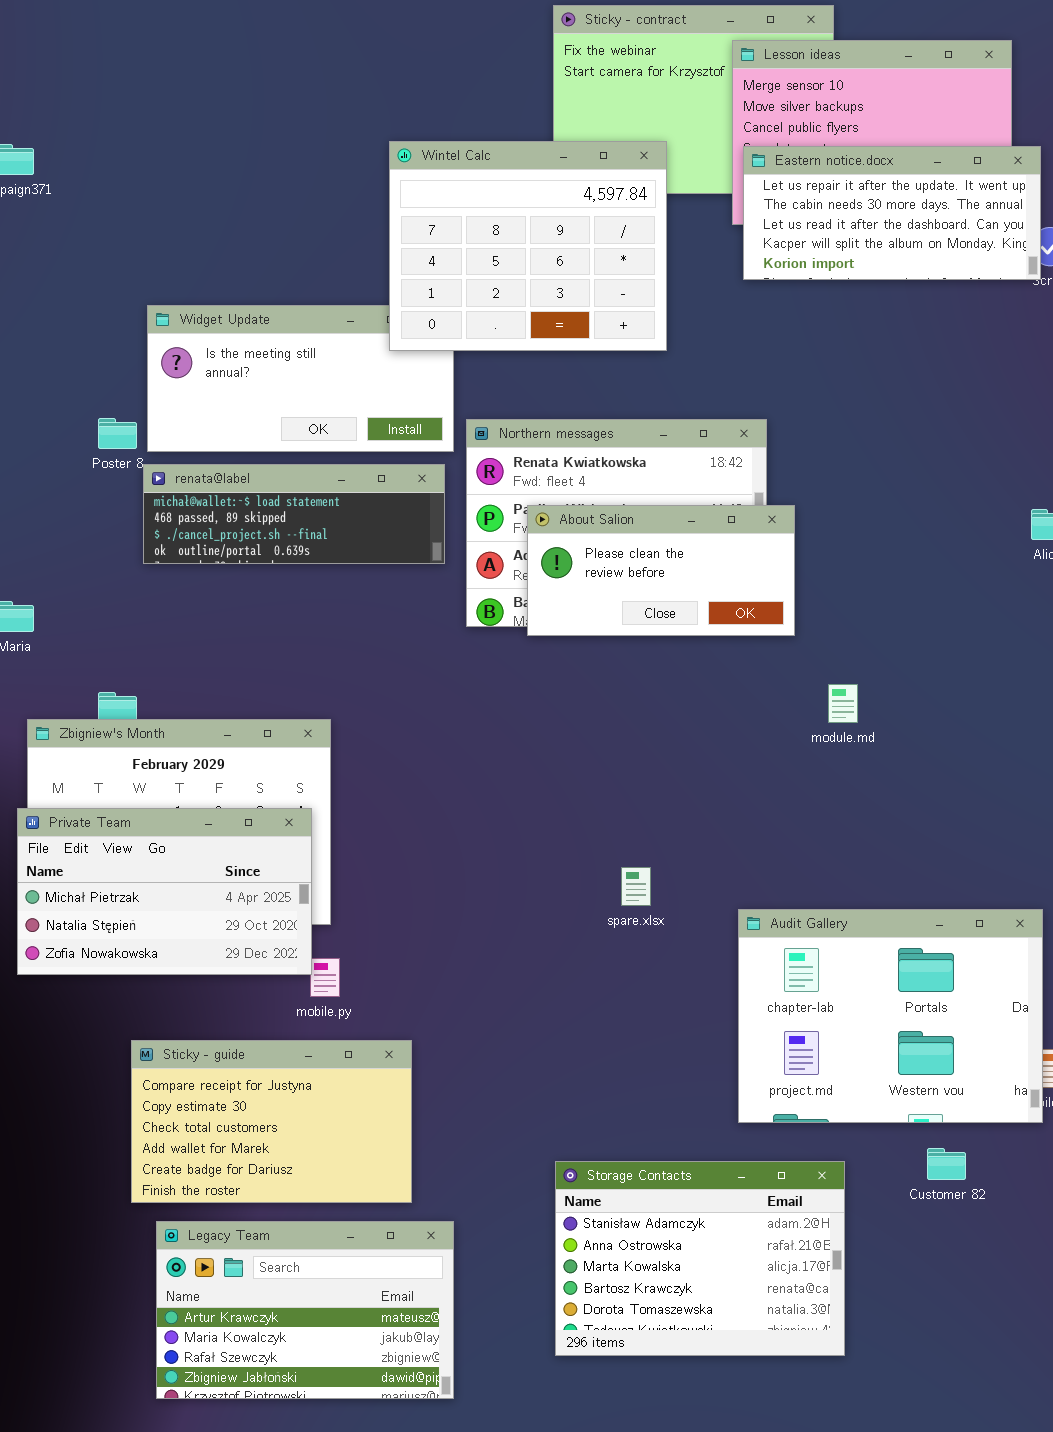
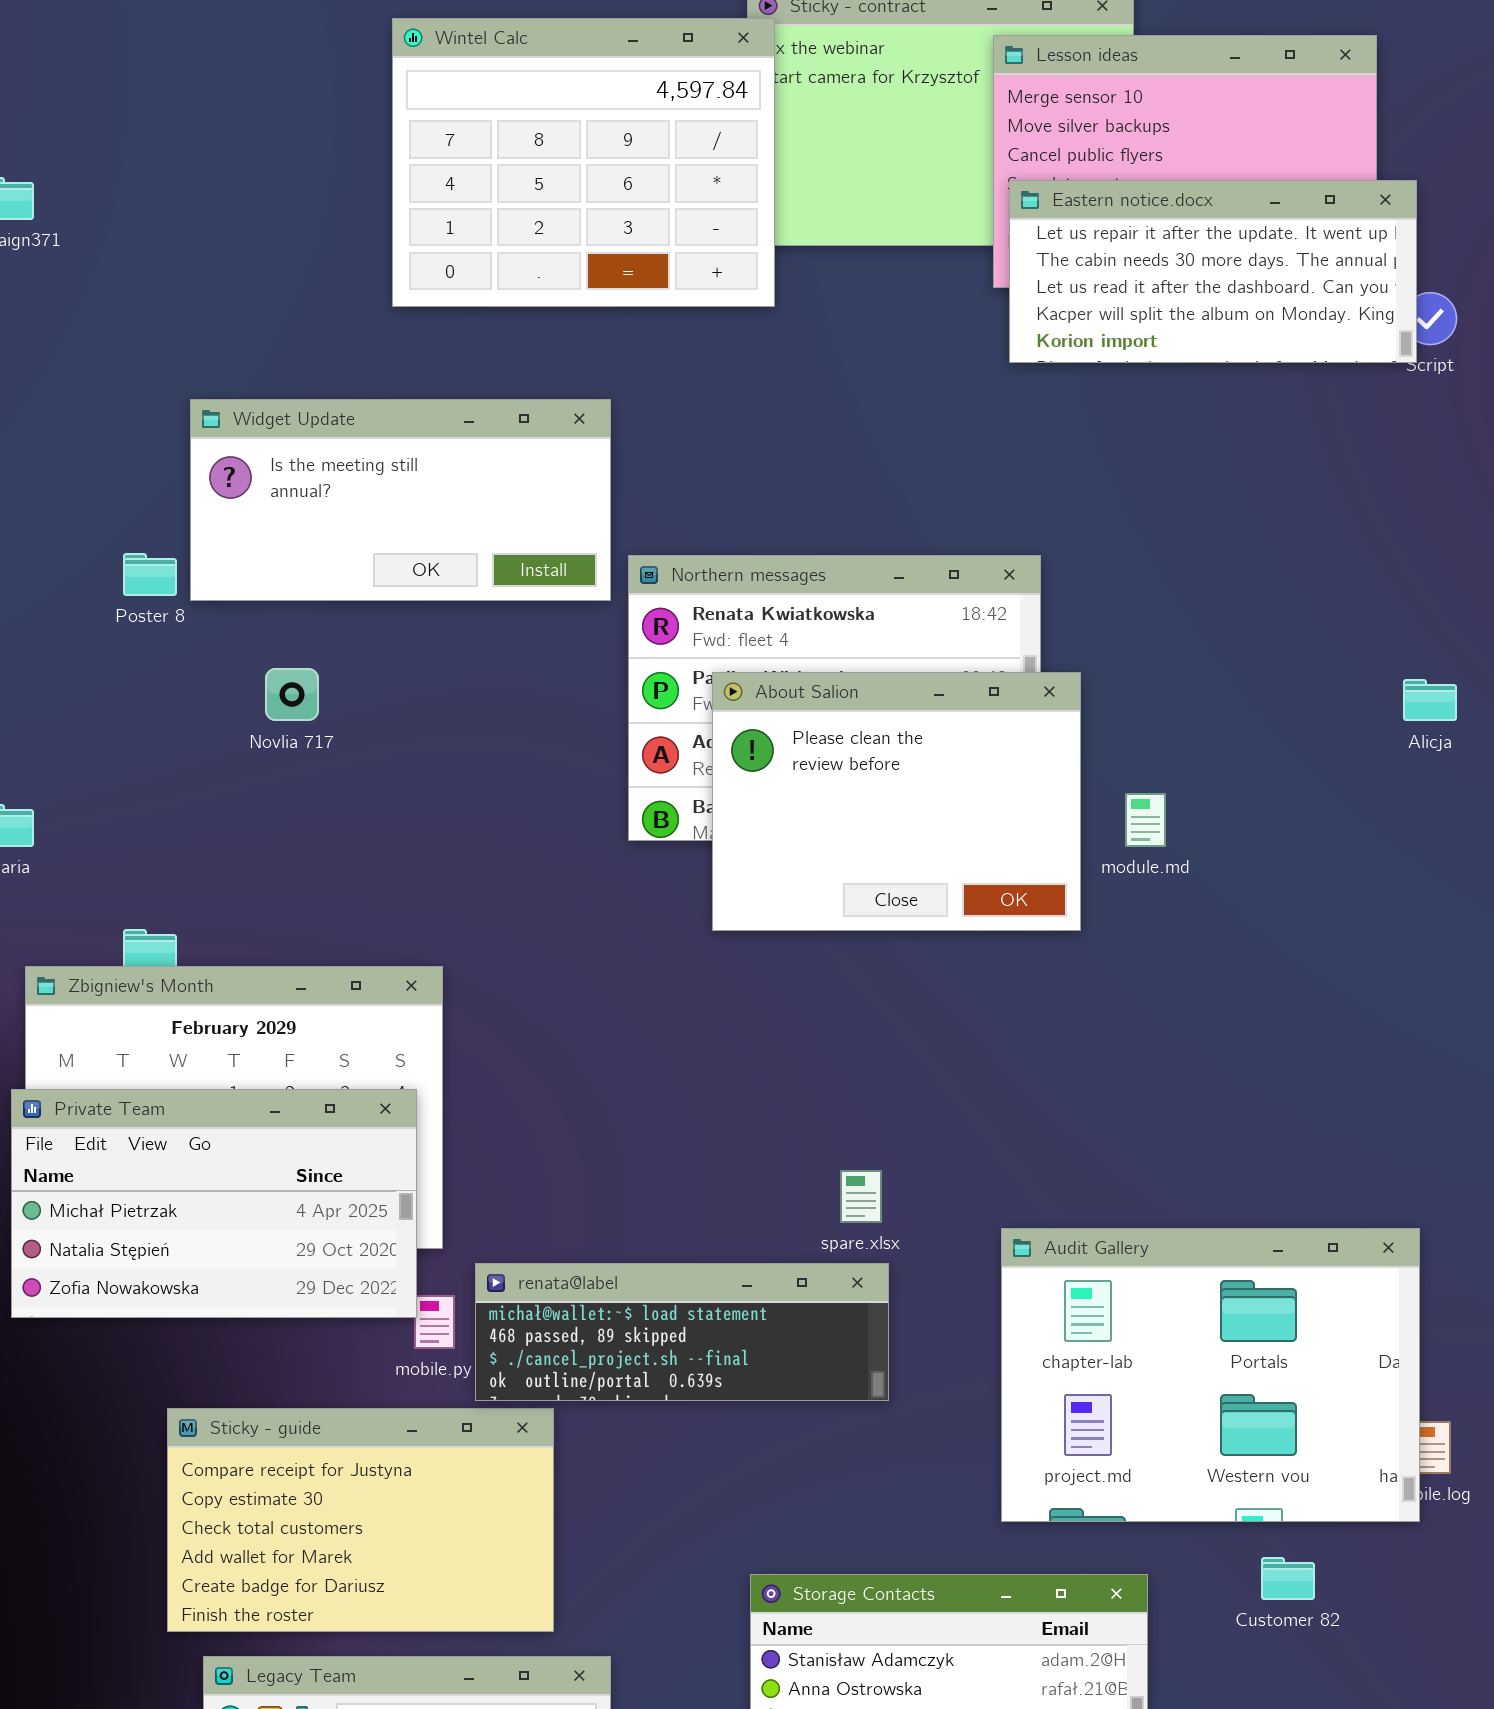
Wintel Calc: [389,141,667,351] -> [392,18,775,307], moved
renata@label: [143,464,445,564] -> [475,1263,889,1401], moved
About Salion: [527,505,795,636] -> [712,672,1081,931], resized
module.md: [828,684,858,723] -> [1125,793,1166,847], moved

